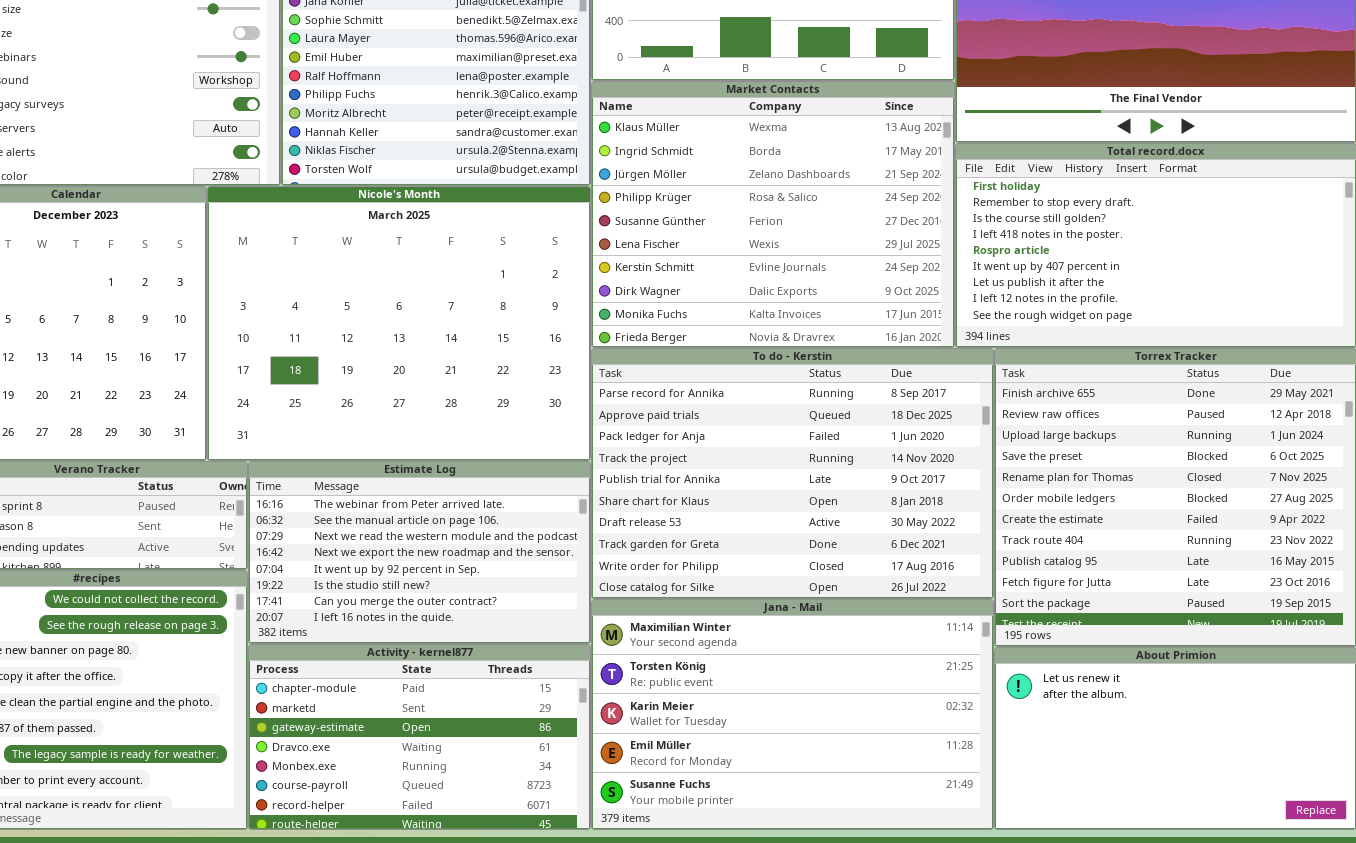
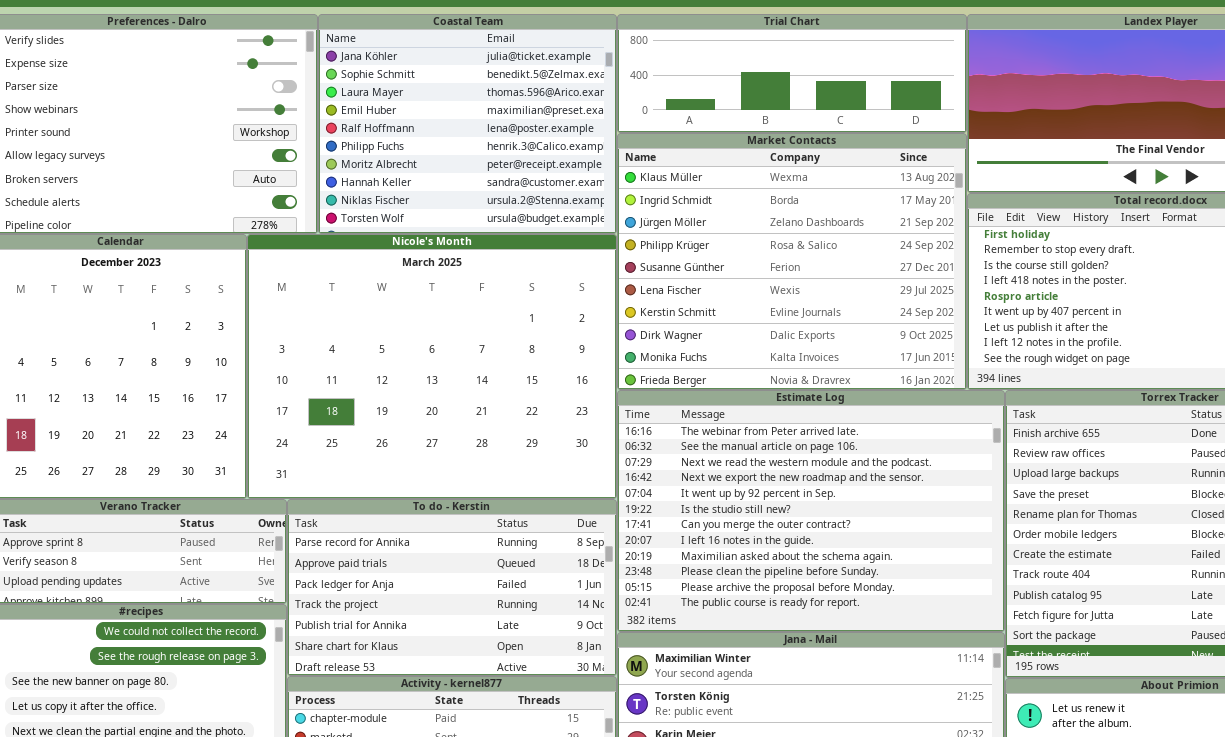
To do - Kerstin: [591,348,994,599] -> [287,499,617,676], moved, resized
Estimate Log: [248,461,591,644] -> [617,390,1005,632], moved, resized

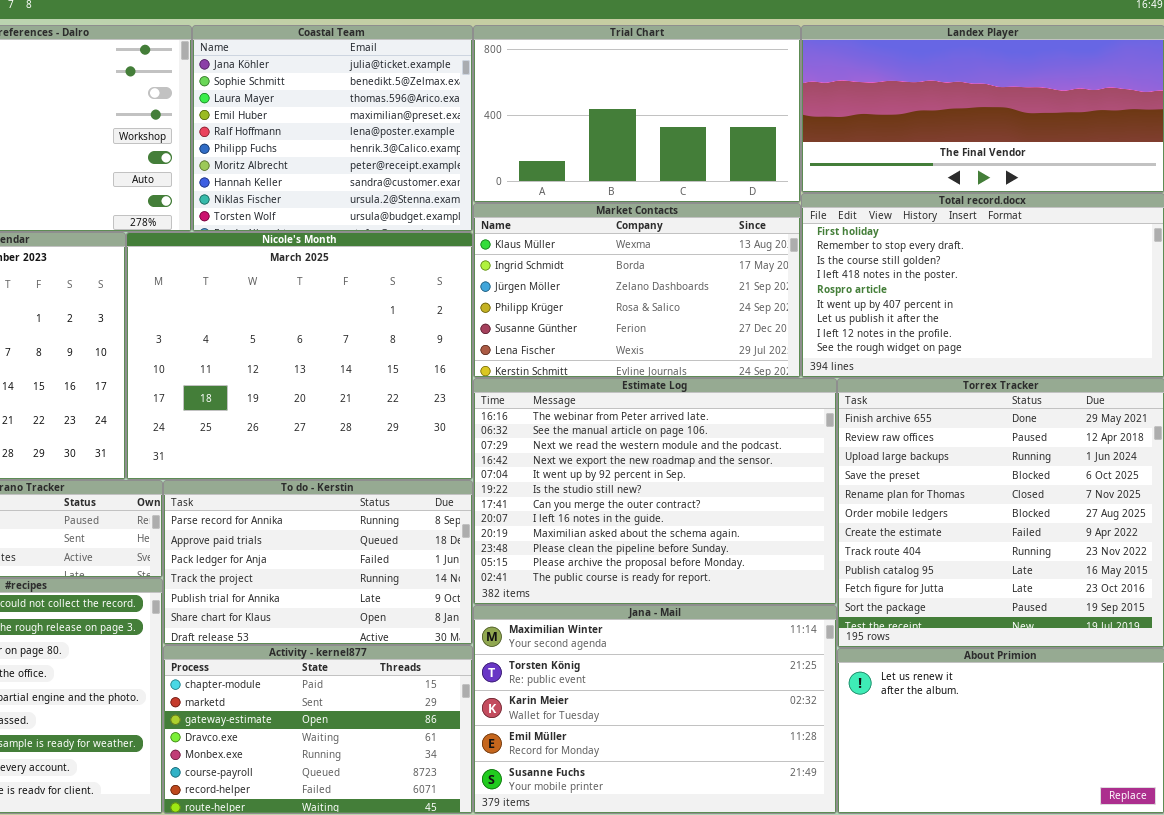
Trial Chart: [617,14,967,133] -> [473,25,801,203], resized
Market Contacts: [617,133,967,390] -> [473,203,801,378], resized

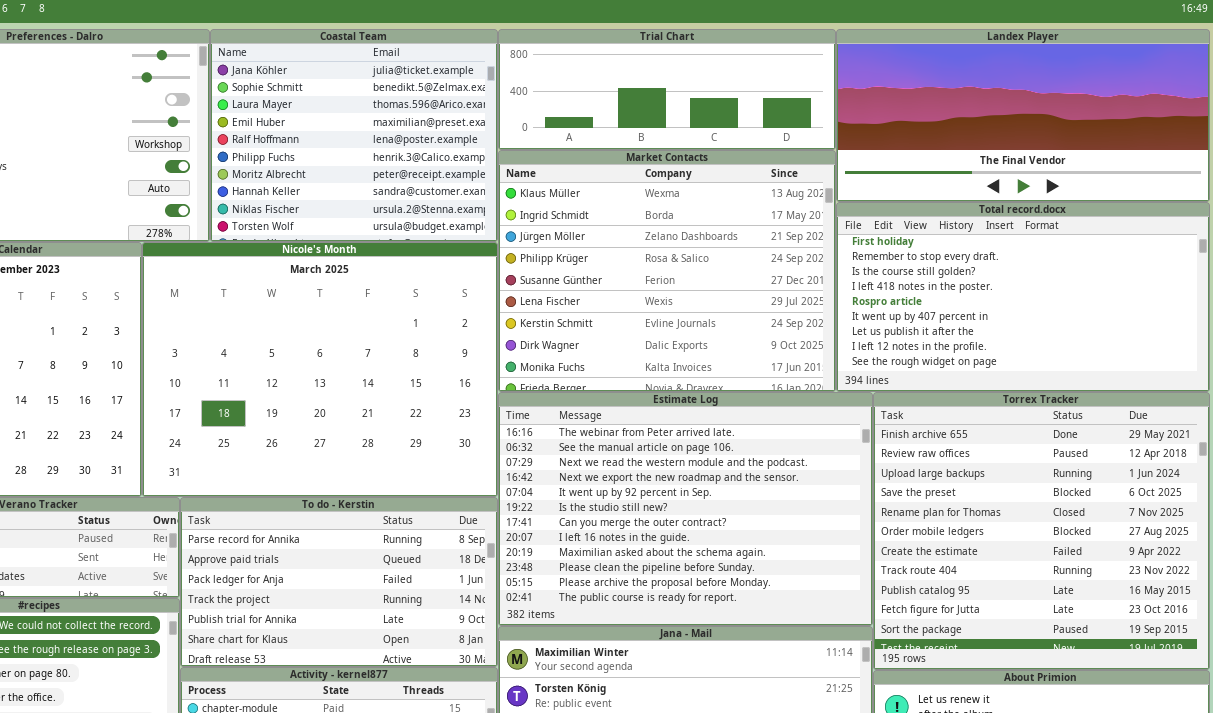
Trial Chart: [473,25,801,203] -> [498,29,836,150], resized
Market Contacts: [473,203,801,378] -> [498,150,836,392], resized

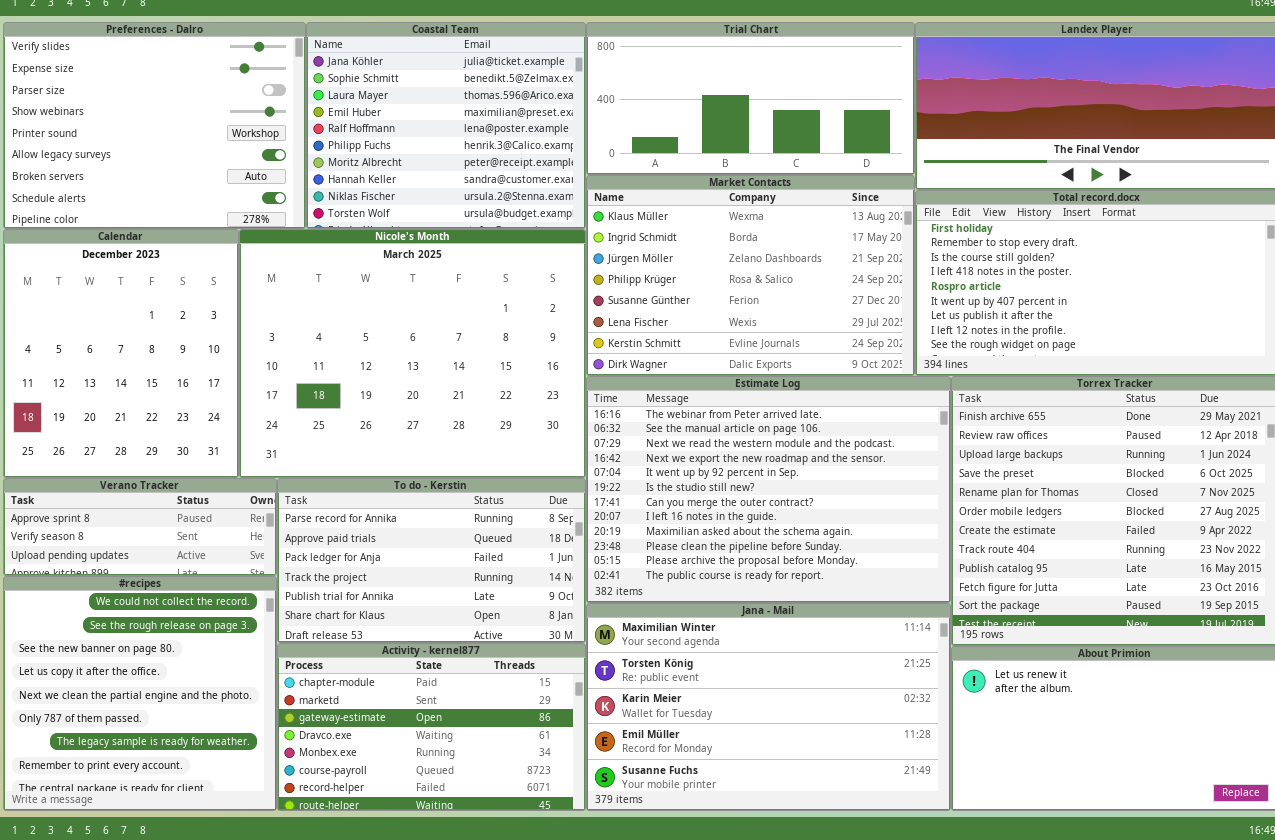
Trial Chart: [498,29,836,150] -> [586,22,915,175], resized
Market Contacts: [498,150,836,392] -> [586,175,915,376], resized

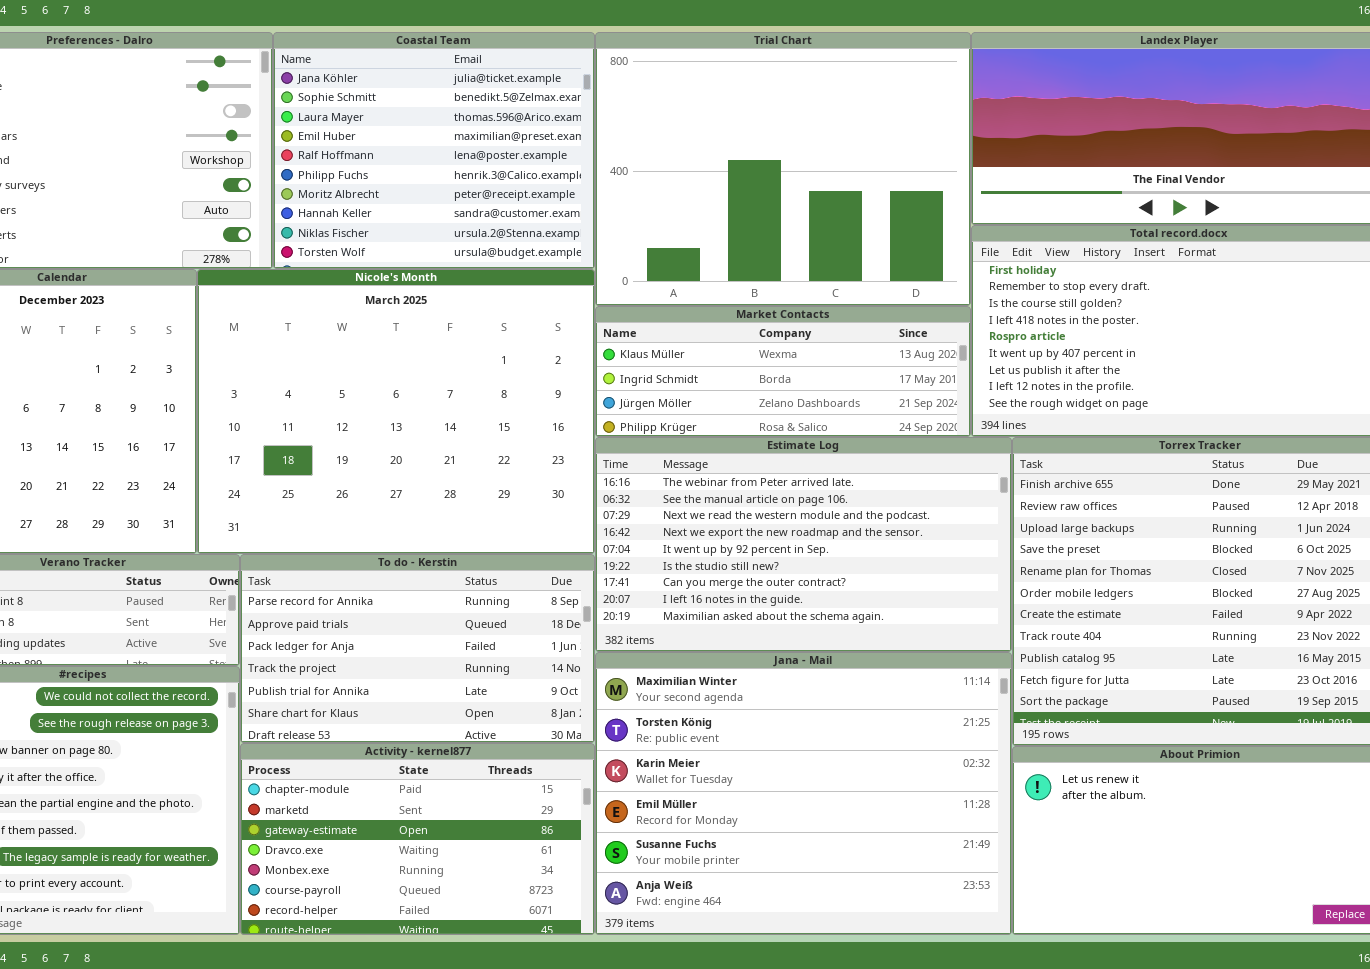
Trial Chart: [586,22,915,175] -> [595,32,971,306], resized
Market Contacts: [586,175,915,376] -> [595,306,971,437], resized
Estimate Log: [586,376,951,603] -> [595,437,1012,652], resized
Jana - Mail: [586,603,951,811] -> [595,652,1012,935], resized

